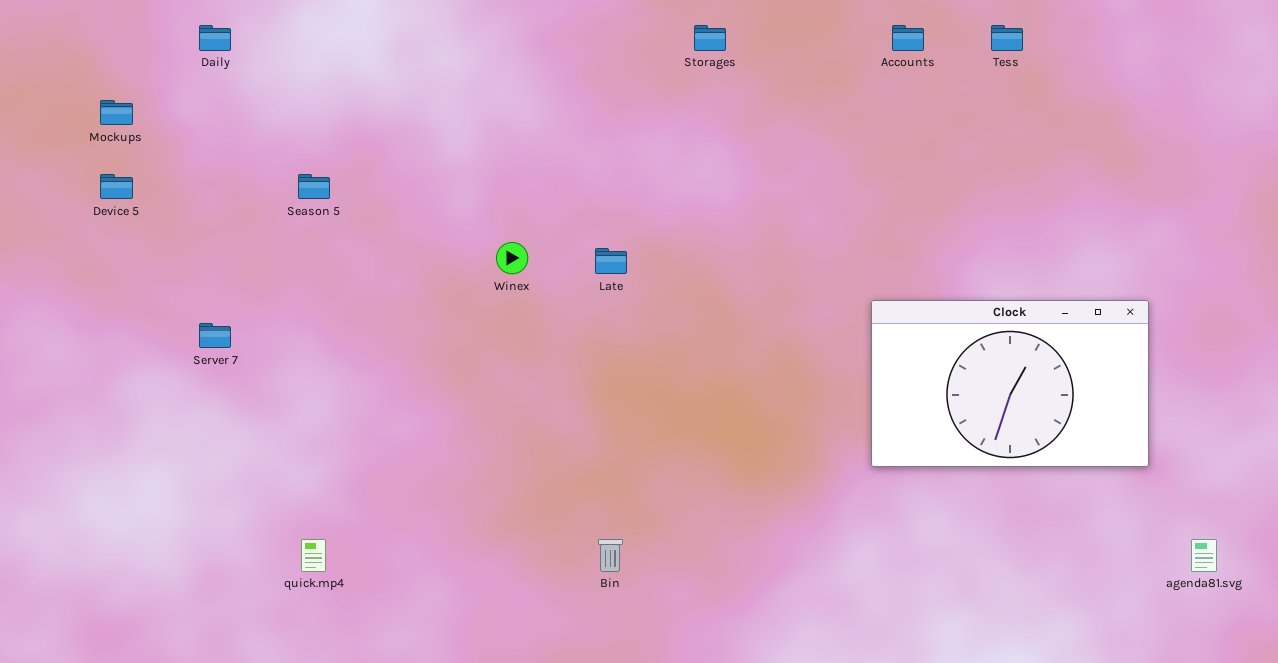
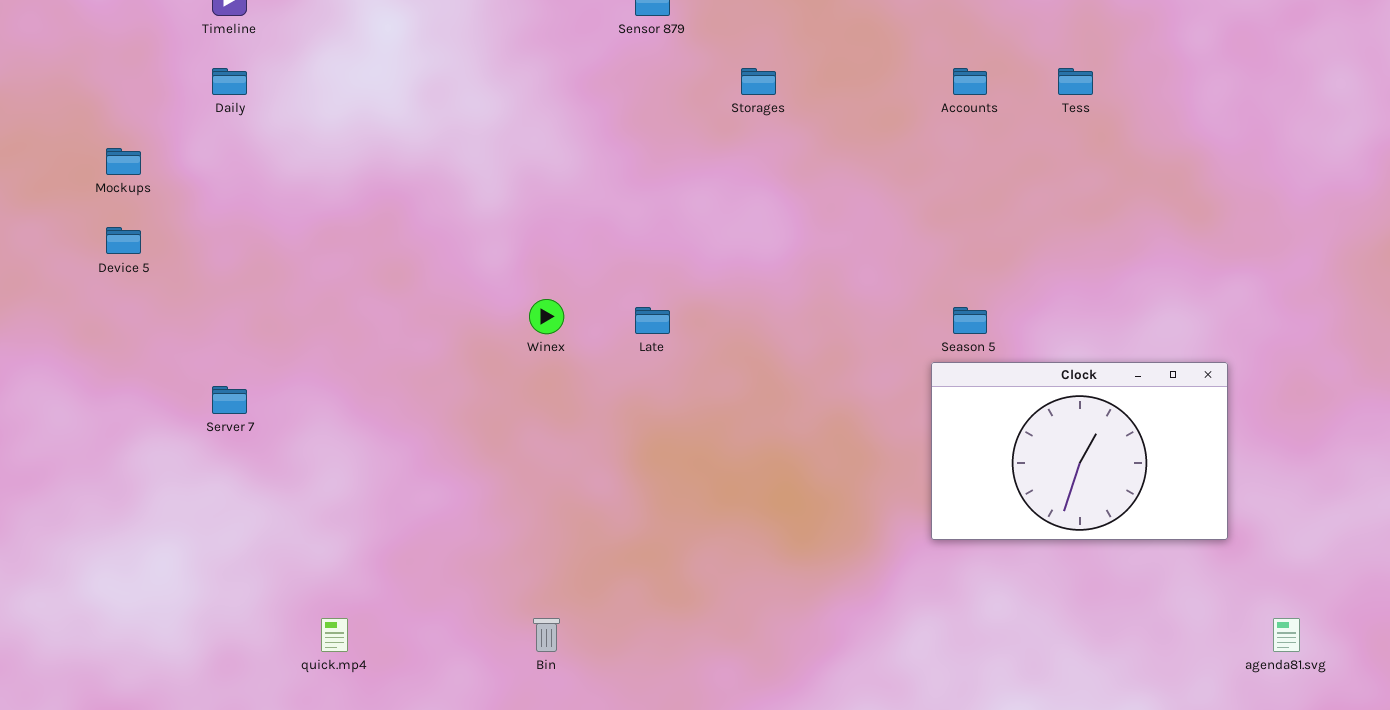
Season 5: [298,174,330,199] -> [953,307,987,334], moved
Bin: [598,539,623,572] -> [533,618,560,652], moved

